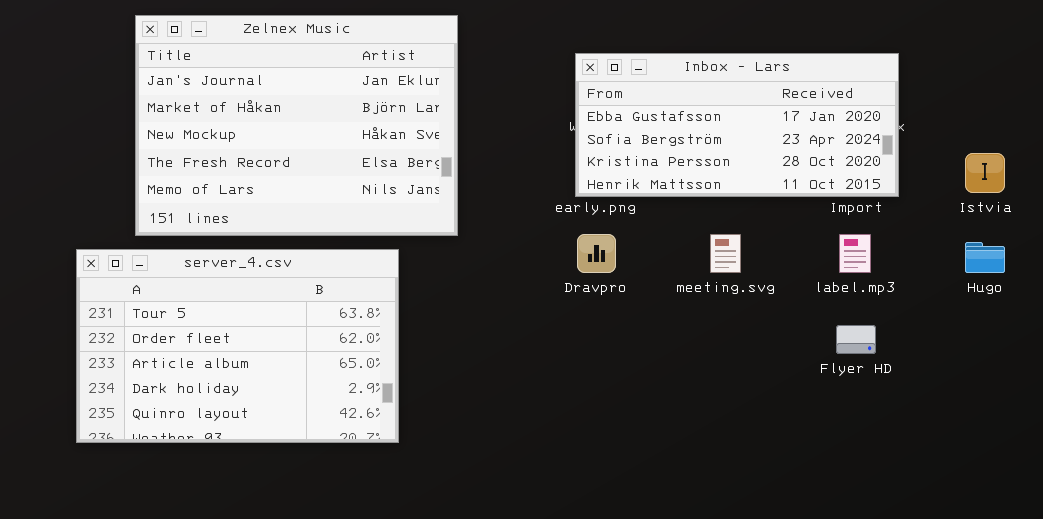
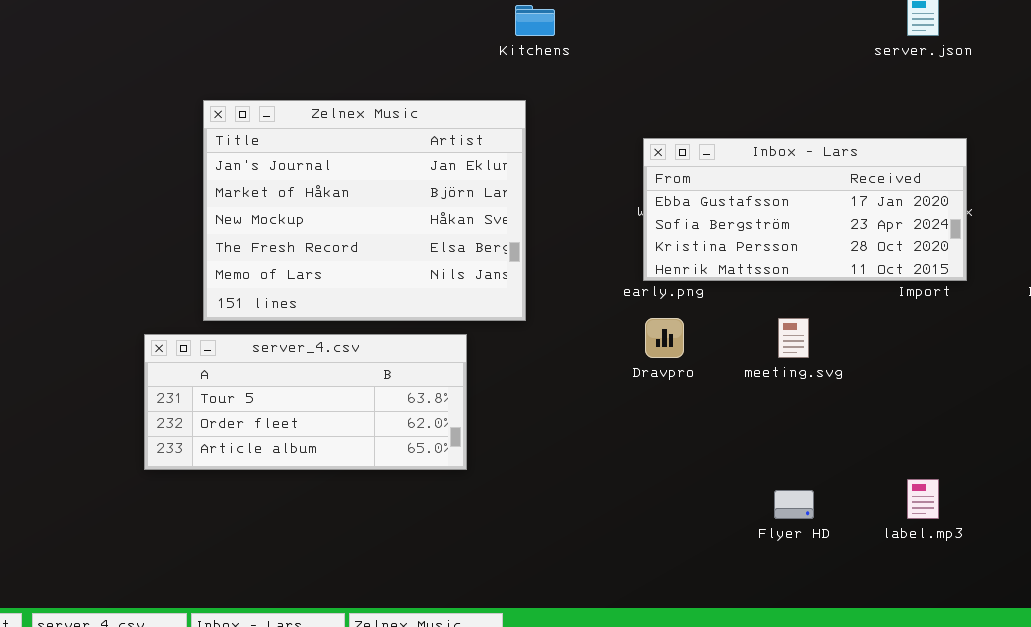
label.mp3: [839,234,871,273] -> [907,479,939,519], moved
server_4.csv: [76,249,399,443] -> [144,334,467,470], resized
Flyer HD: [836,325,876,354] -> [774,490,814,519], moved

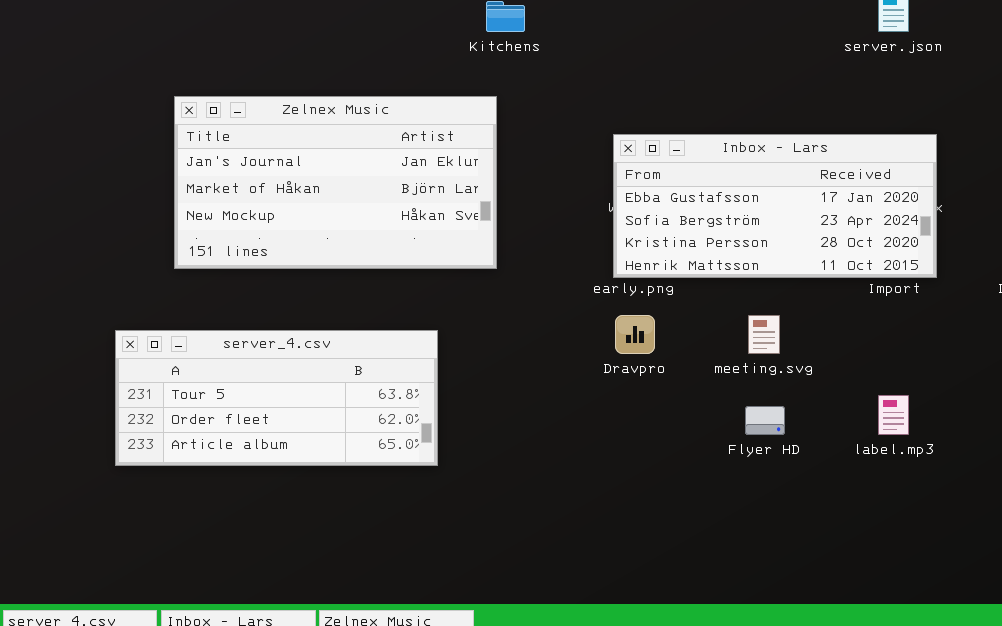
Zelnex Music: [203,100,526,321] -> [174,96,497,269], resized
label.mp3: [907,479,939,519] -> [878,395,909,435], moved
Flyer HD: [774,490,814,519] -> [745,406,785,435], moved

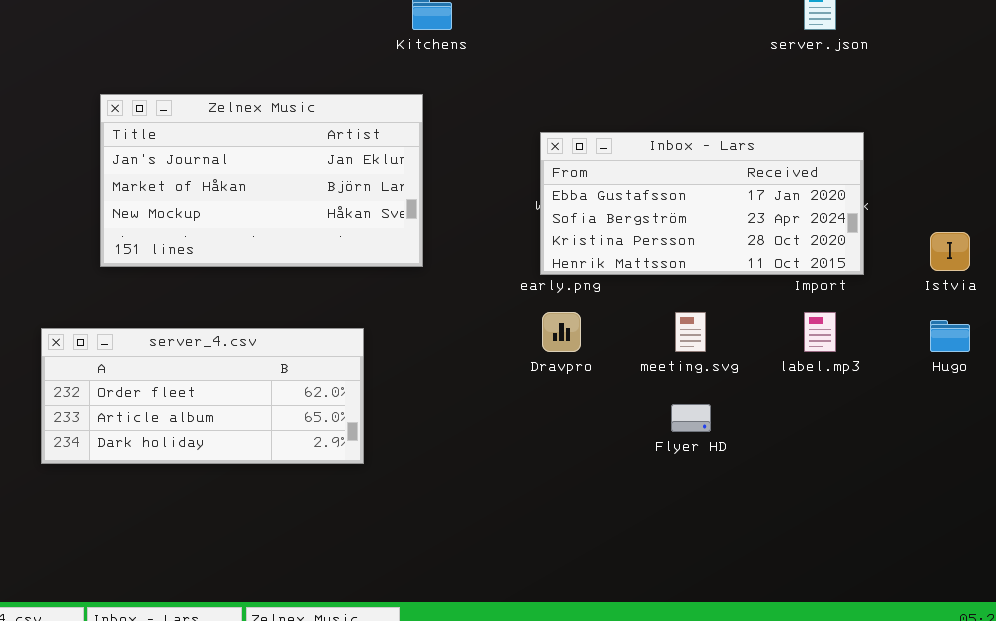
server_4.csv: [115,330,438,466] -> [41,328,364,464], scrolled down 1 row
label.mp3: [878,395,909,435] -> [804,312,836,352], moved

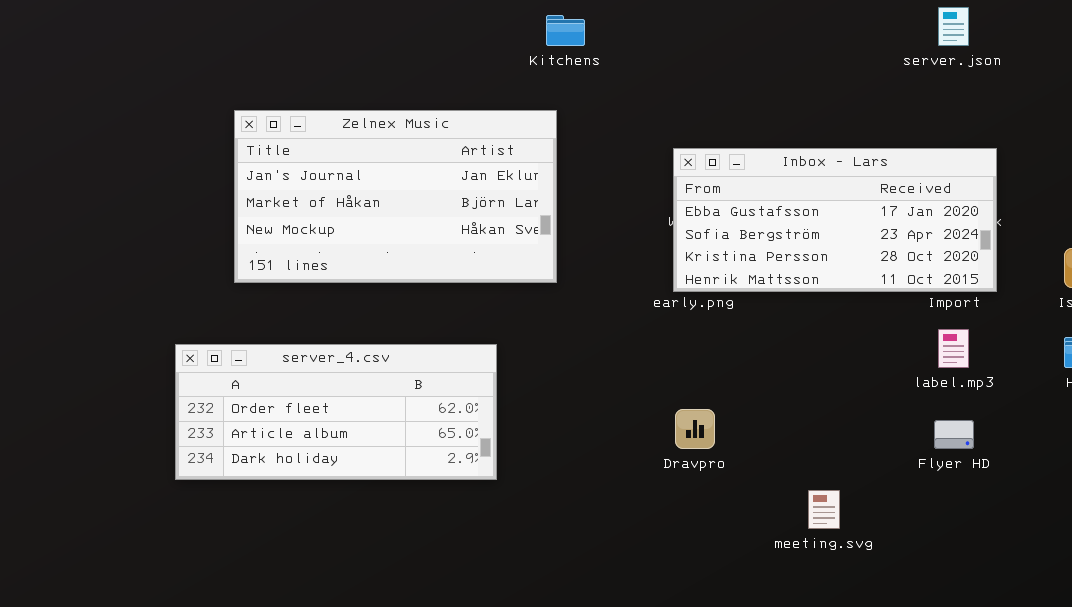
Dravpro: [542,312,581,352] -> [675,409,715,449], moved
meeting.svg: [675,312,706,352] -> [808,490,840,529], moved
Flyer HD: [671,404,711,432] -> [934,420,974,449], moved

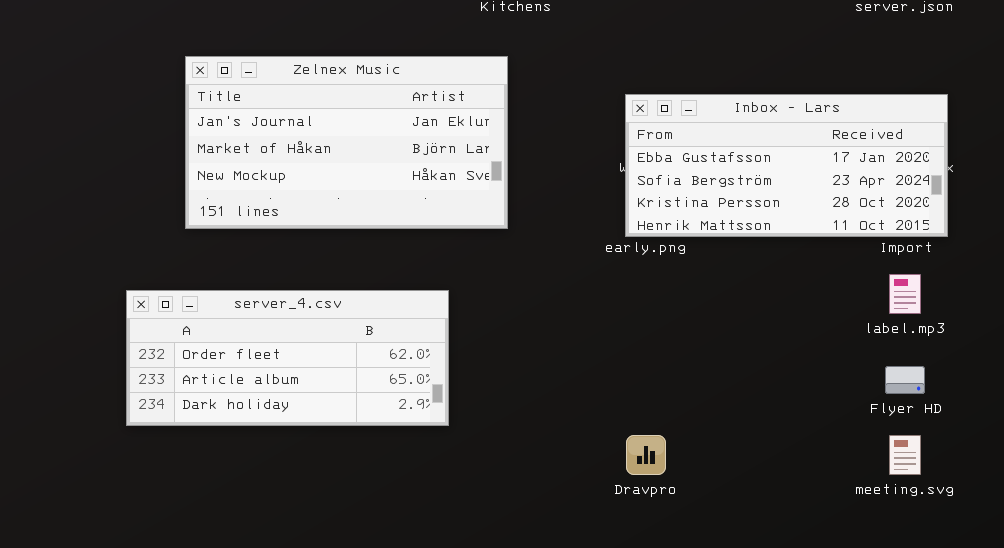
Dravpro: [675,409,715,449] -> [626,435,666,475], moved
meeting.svg: [808,490,840,529] -> [889,435,921,475], moved

